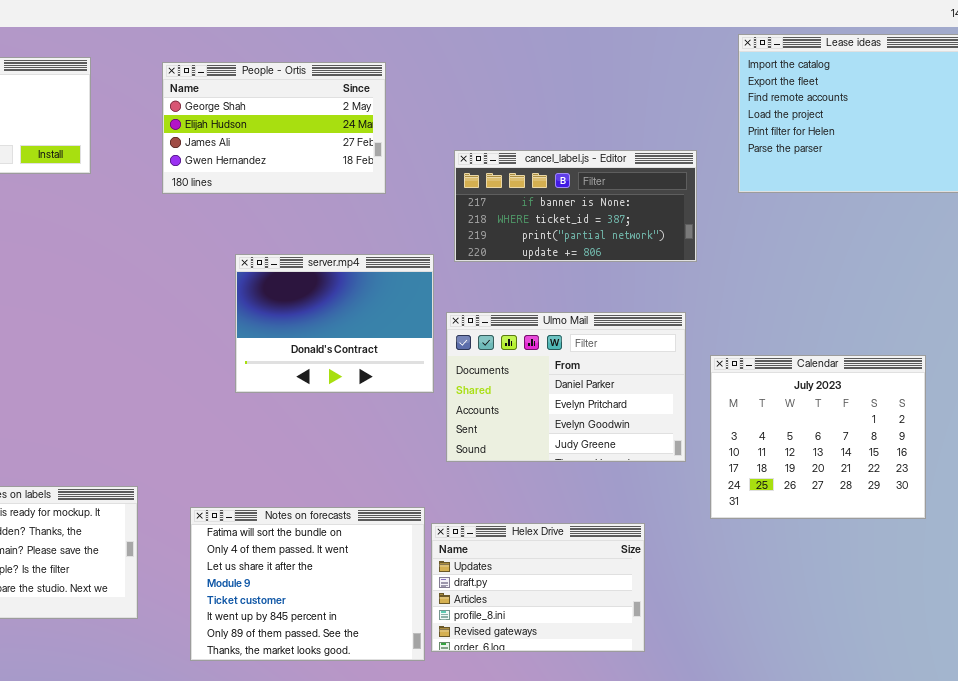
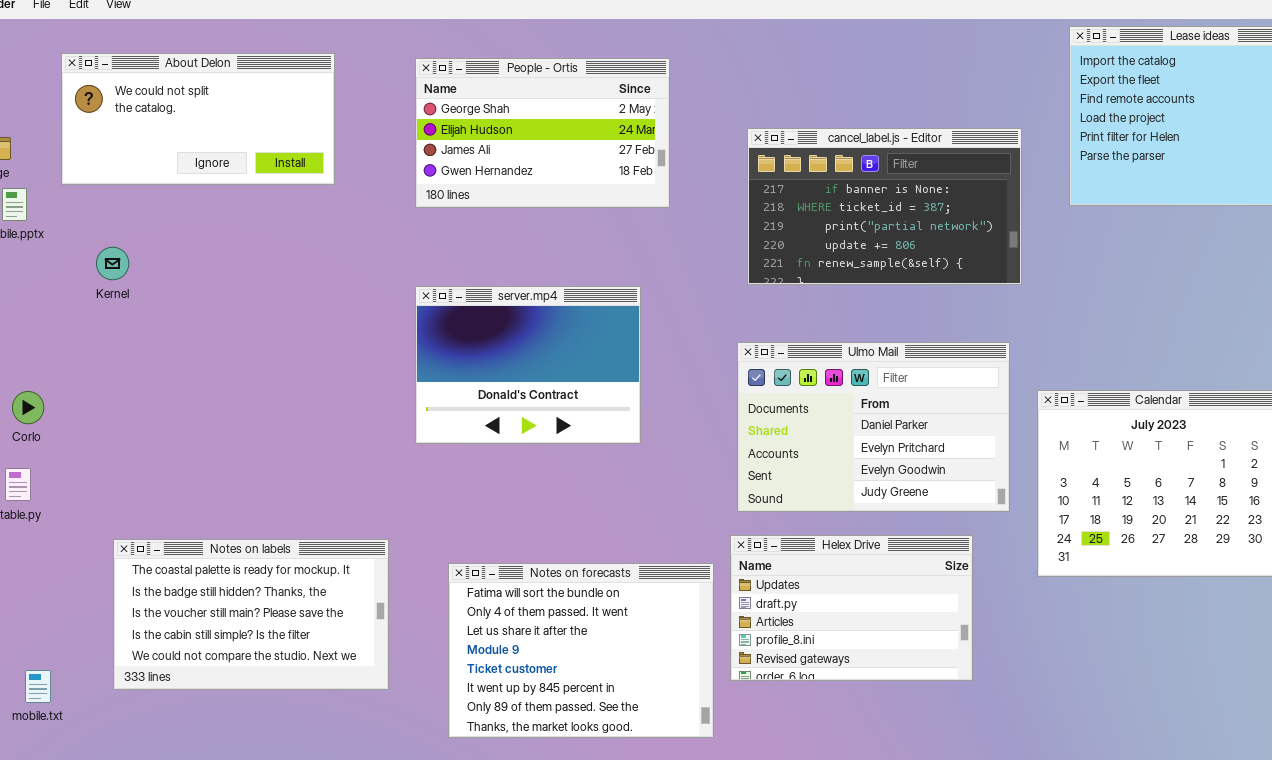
cancel_label.js - Editor: [454,150,697,262] -> [747,128,1022,285], resized
server.mp4: [235,254,434,393] -> [415,286,641,444], moved
Helex Drive: [431,523,645,652] -> [730,535,973,681], moved

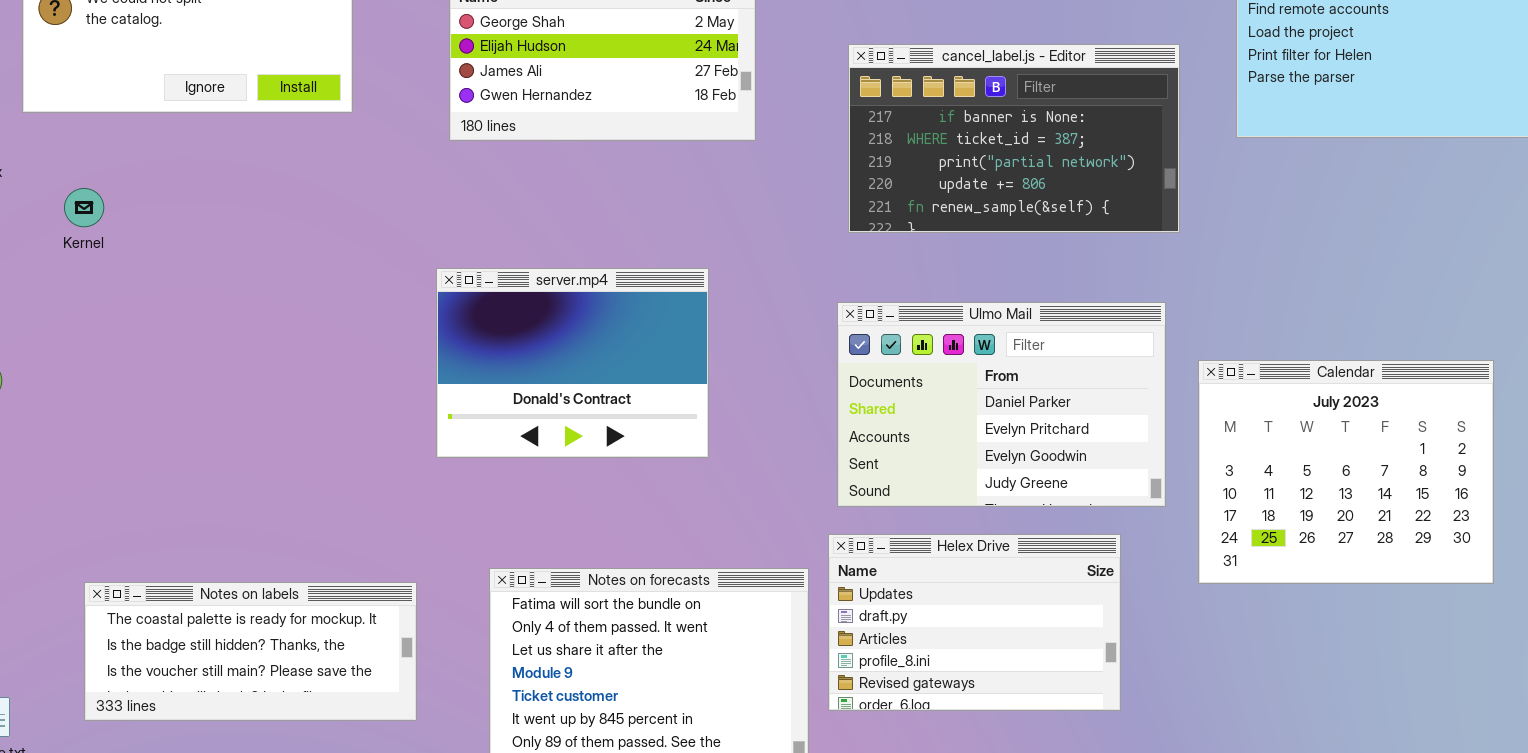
server.mp4: [415,286,641,444] -> [436,268,709,458], moved
Notes on labels: [113,539,389,690] -> [84,582,417,721], resized

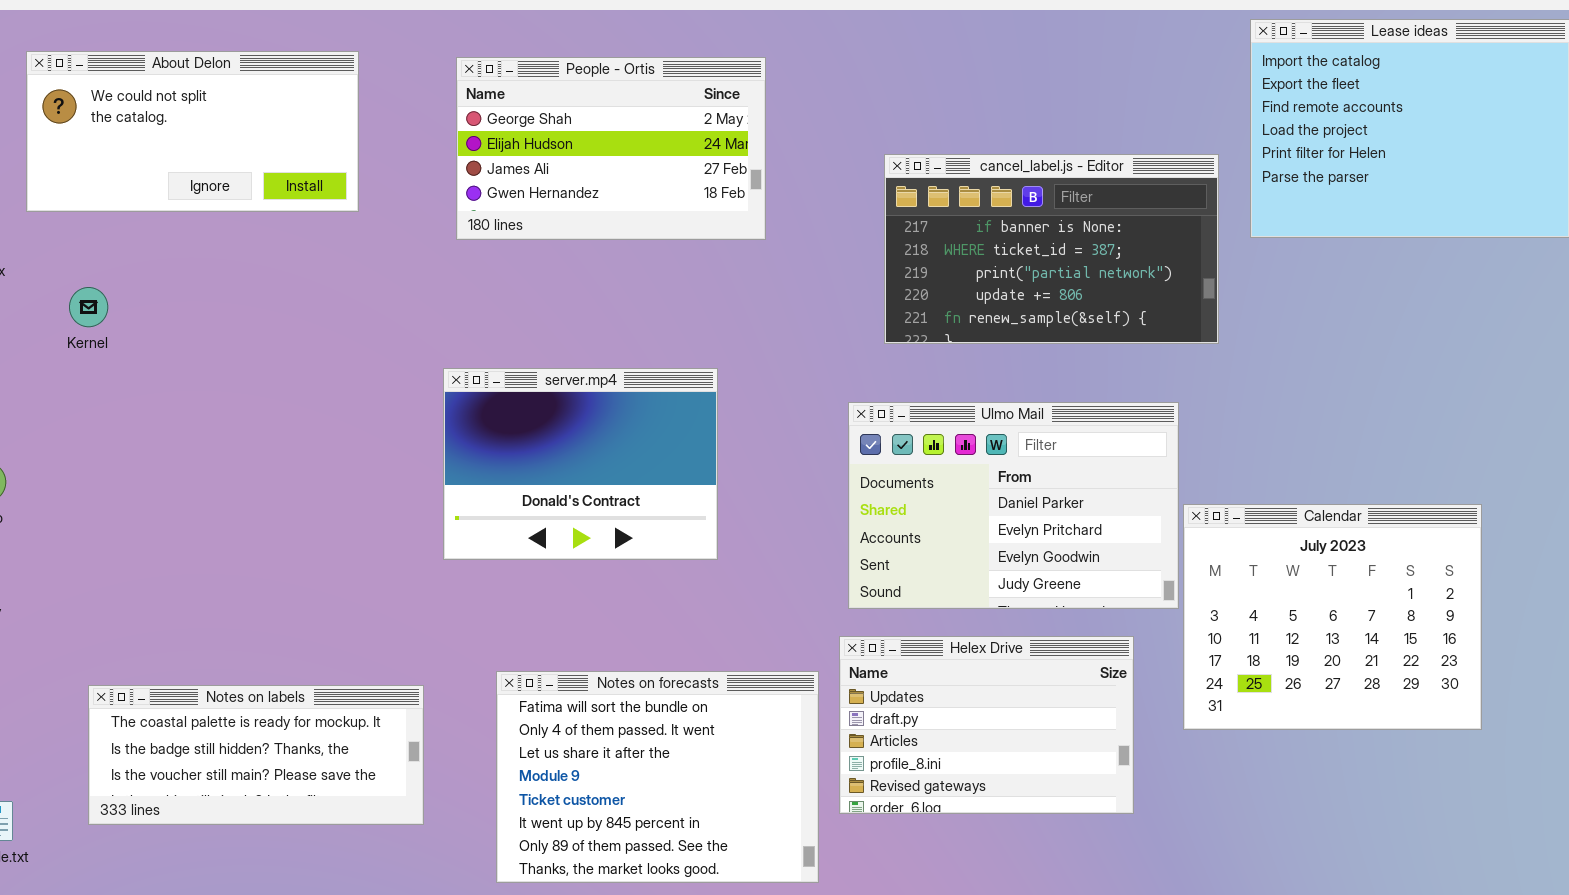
cancel_label.js - Editor: [848,44,1180,233] -> [884,154,1219,344], moved
Calendar: [1198,360,1494,584] -> [1183,504,1482,730], moved

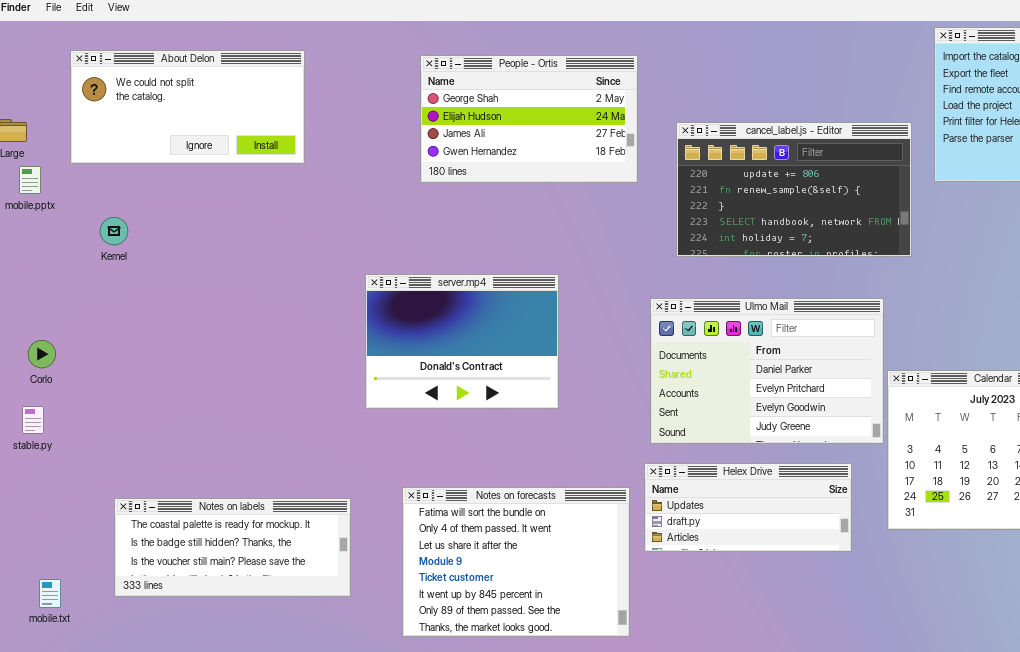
People - Ortis: [456,57,766,240] -> [420,55,638,183], moved
cancel_label.js - Editor: [884,154,1219,344] -> [676,122,912,257], scrolled down 3 rows
Helex Drive: [839,636,1134,814] -> [644,463,852,552], resized

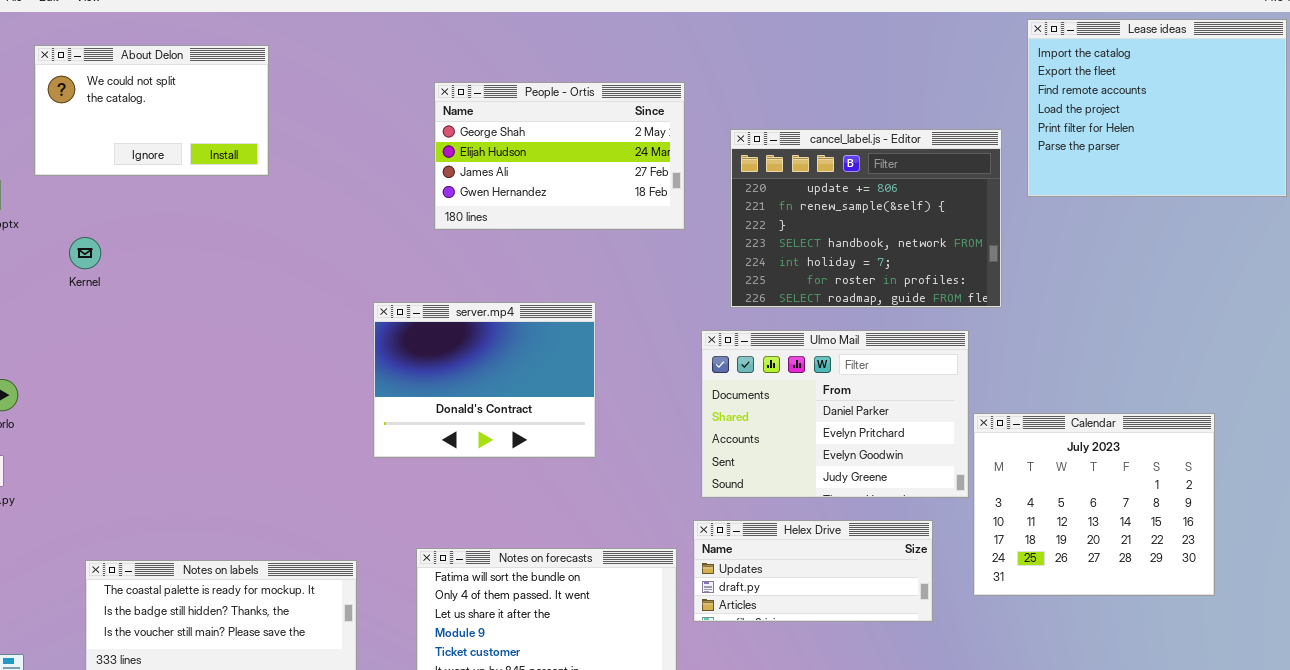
About Delon: [70,50,305,164] -> [34,45,269,176], resized
People - Ortis: [420,55,638,183] -> [434,82,685,230], moved
cancel_label.js - Editor: [676,122,912,257] -> [730,129,1002,308], resized

